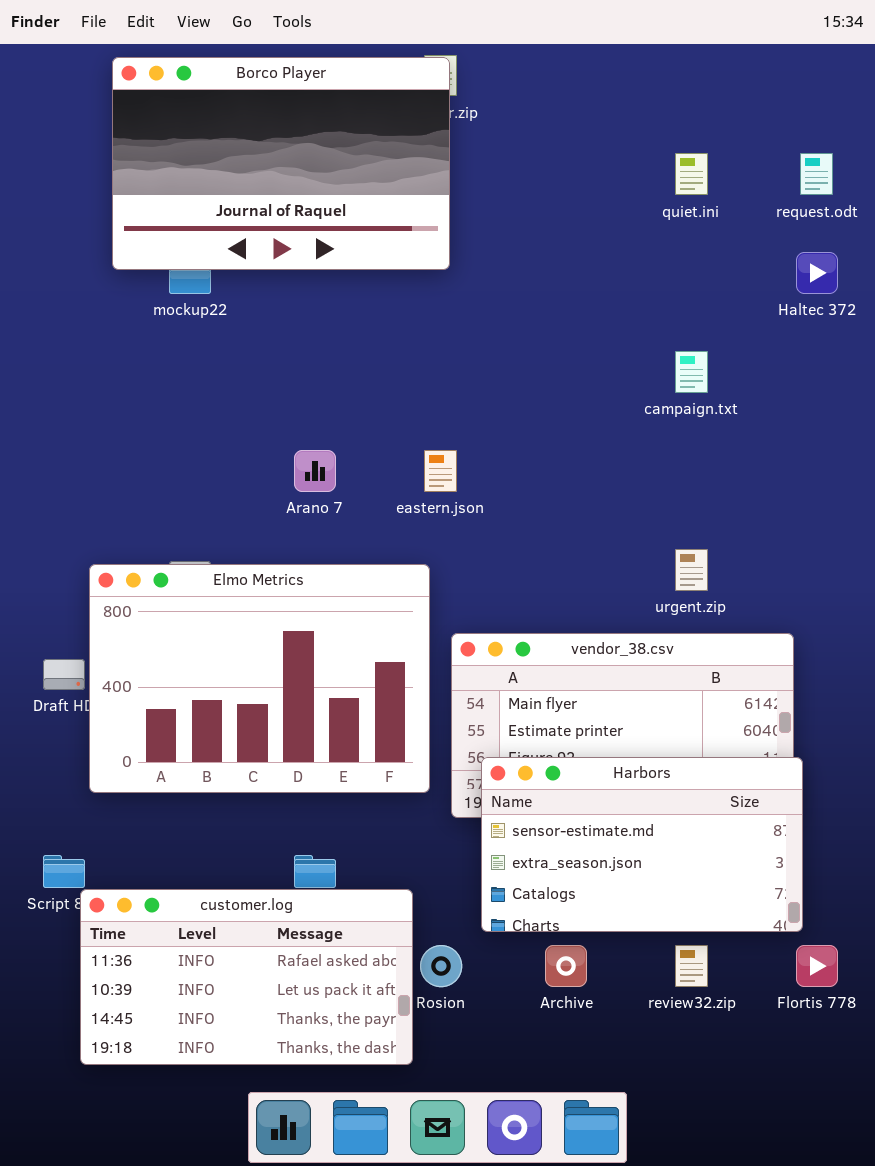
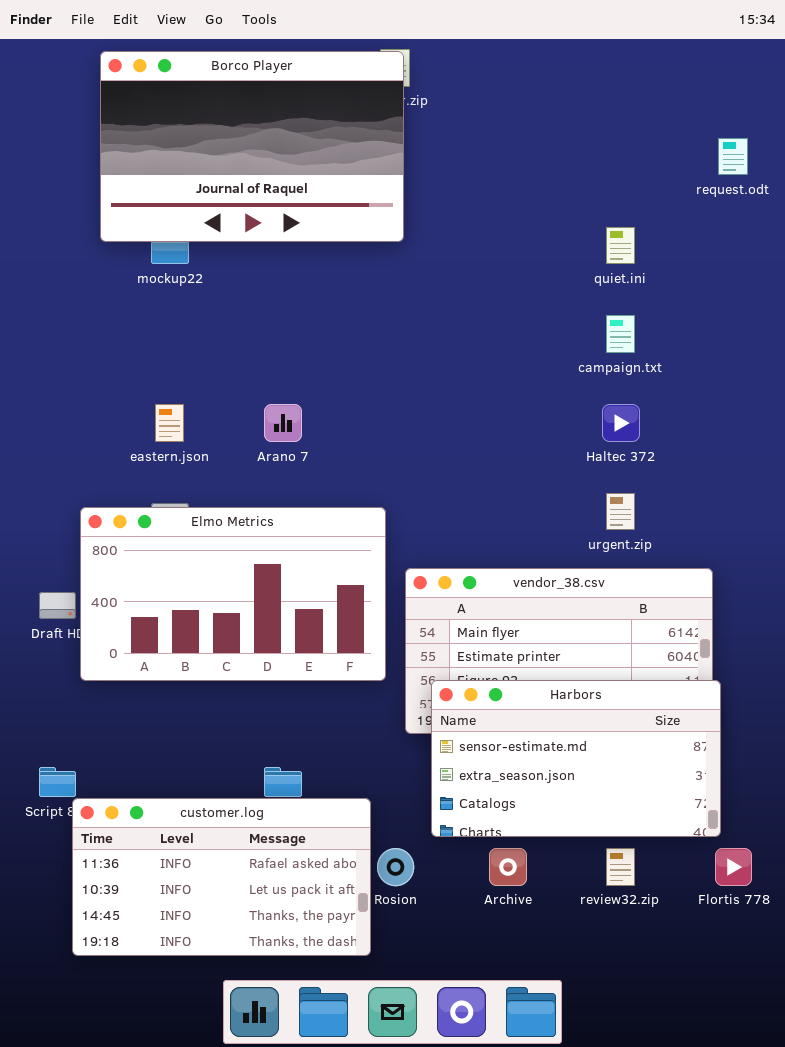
quiet.ini: [675,153,708,195] -> [606,227,635,264], moved
Haltec 372: [796,252,838,294] -> [602,404,640,442], moved
eastern.json: [424,450,457,492] -> [155,404,184,442], moved
Elmo Metrics: [89,564,430,793] -> [80,507,386,681], resized

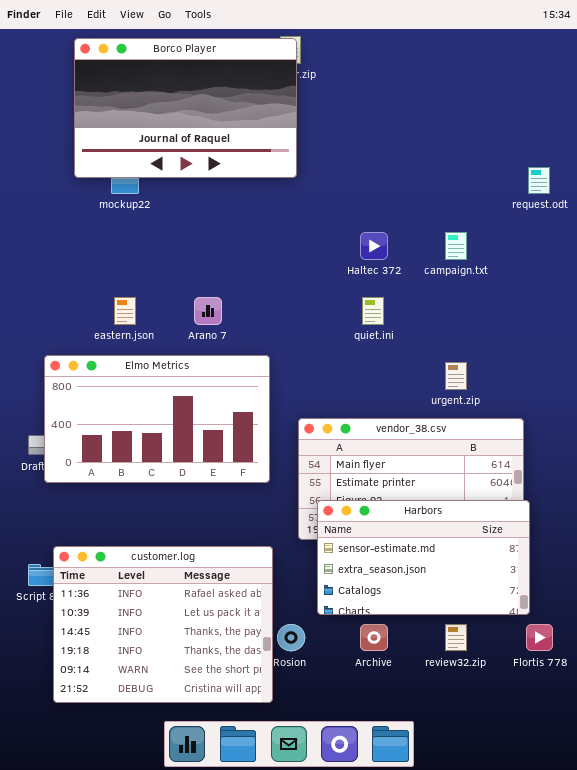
request.odt: [718,138,748,175] -> [528,167,550,194], moved
quiet.ini: [606,227,635,264] -> [362,297,384,325], moved
Haltec 372: [602,404,640,442] -> [360,232,388,260], moved
Elmo Metrics: [80,507,386,681] -> [44,355,270,483], moved
customer.log: [72,798,371,956] -> [53,546,273,703], resized

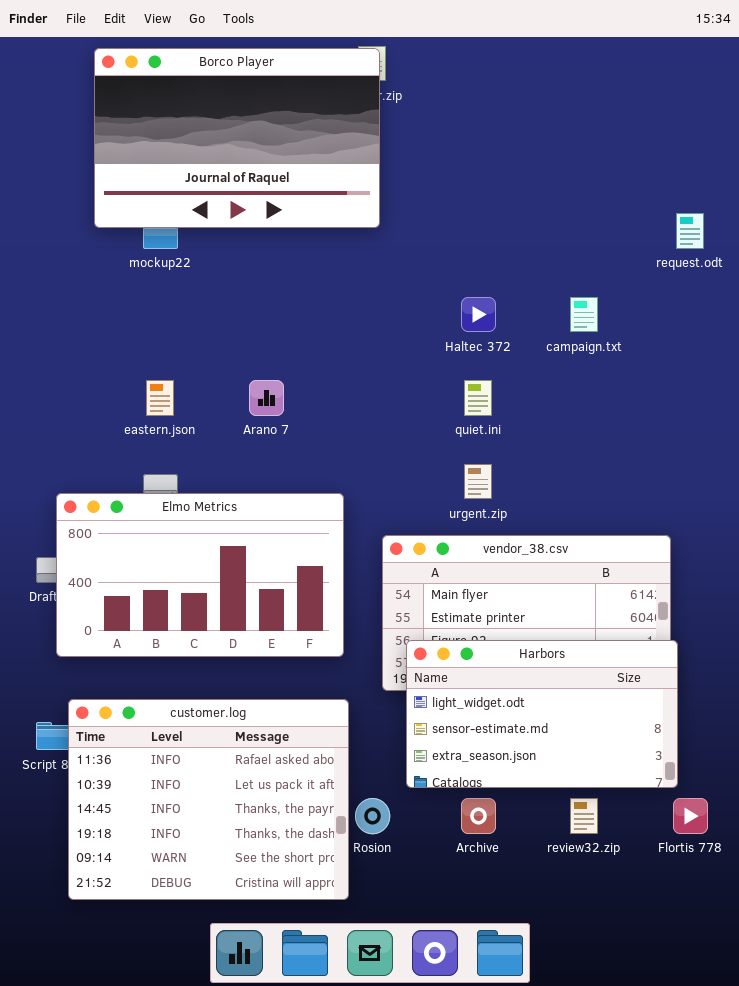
Elmo Metrics: [44,355,270,483] -> [56,493,344,657], moved
urgent.zip: [445,362,467,390] -> [464,464,492,499], moved
Harbors: [317,500,530,615] -> [406,640,678,788], scrolled up 1 row

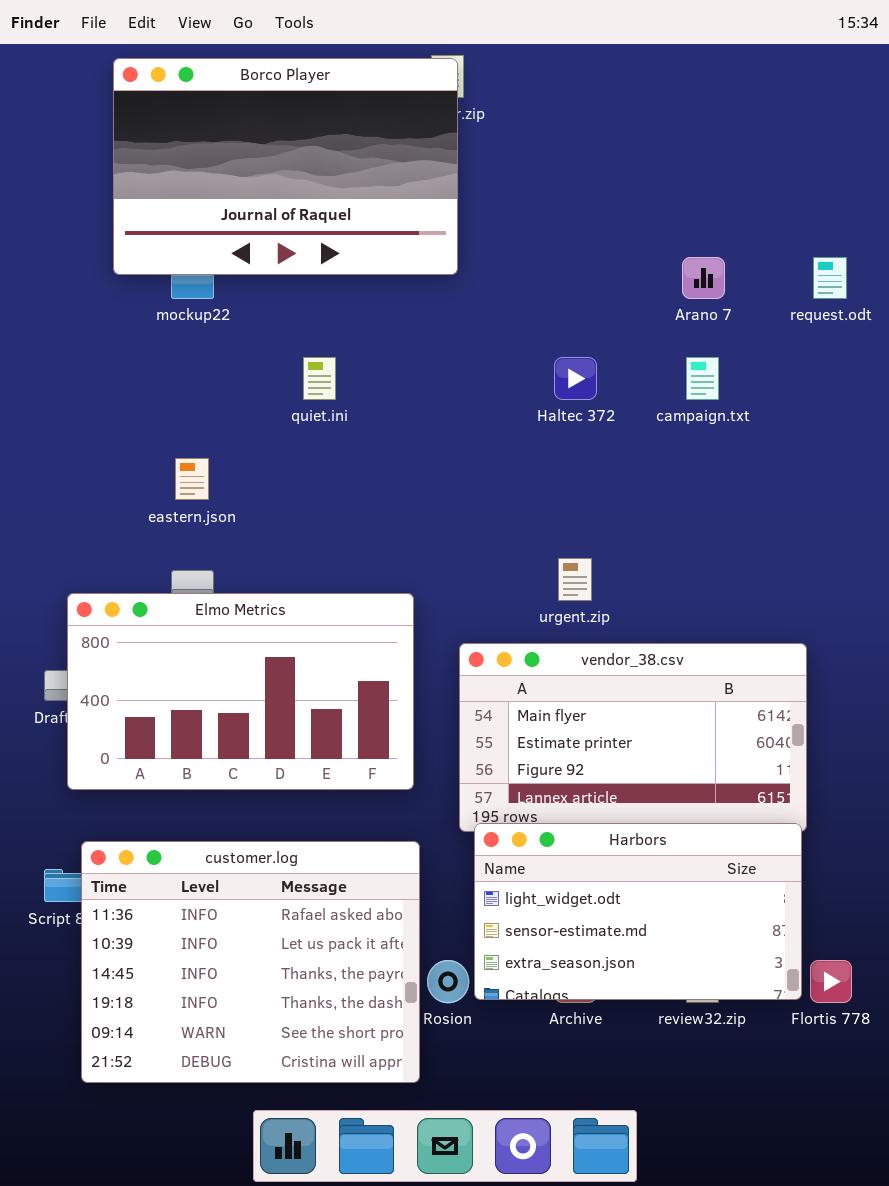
Arano 7: [249,380,284,416] -> [682,257,725,299], moved
quiet.ini: [464,380,492,416] -> [303,357,336,400], moved
Harbors: [406,640,678,788] -> [474,823,802,1000], moved

